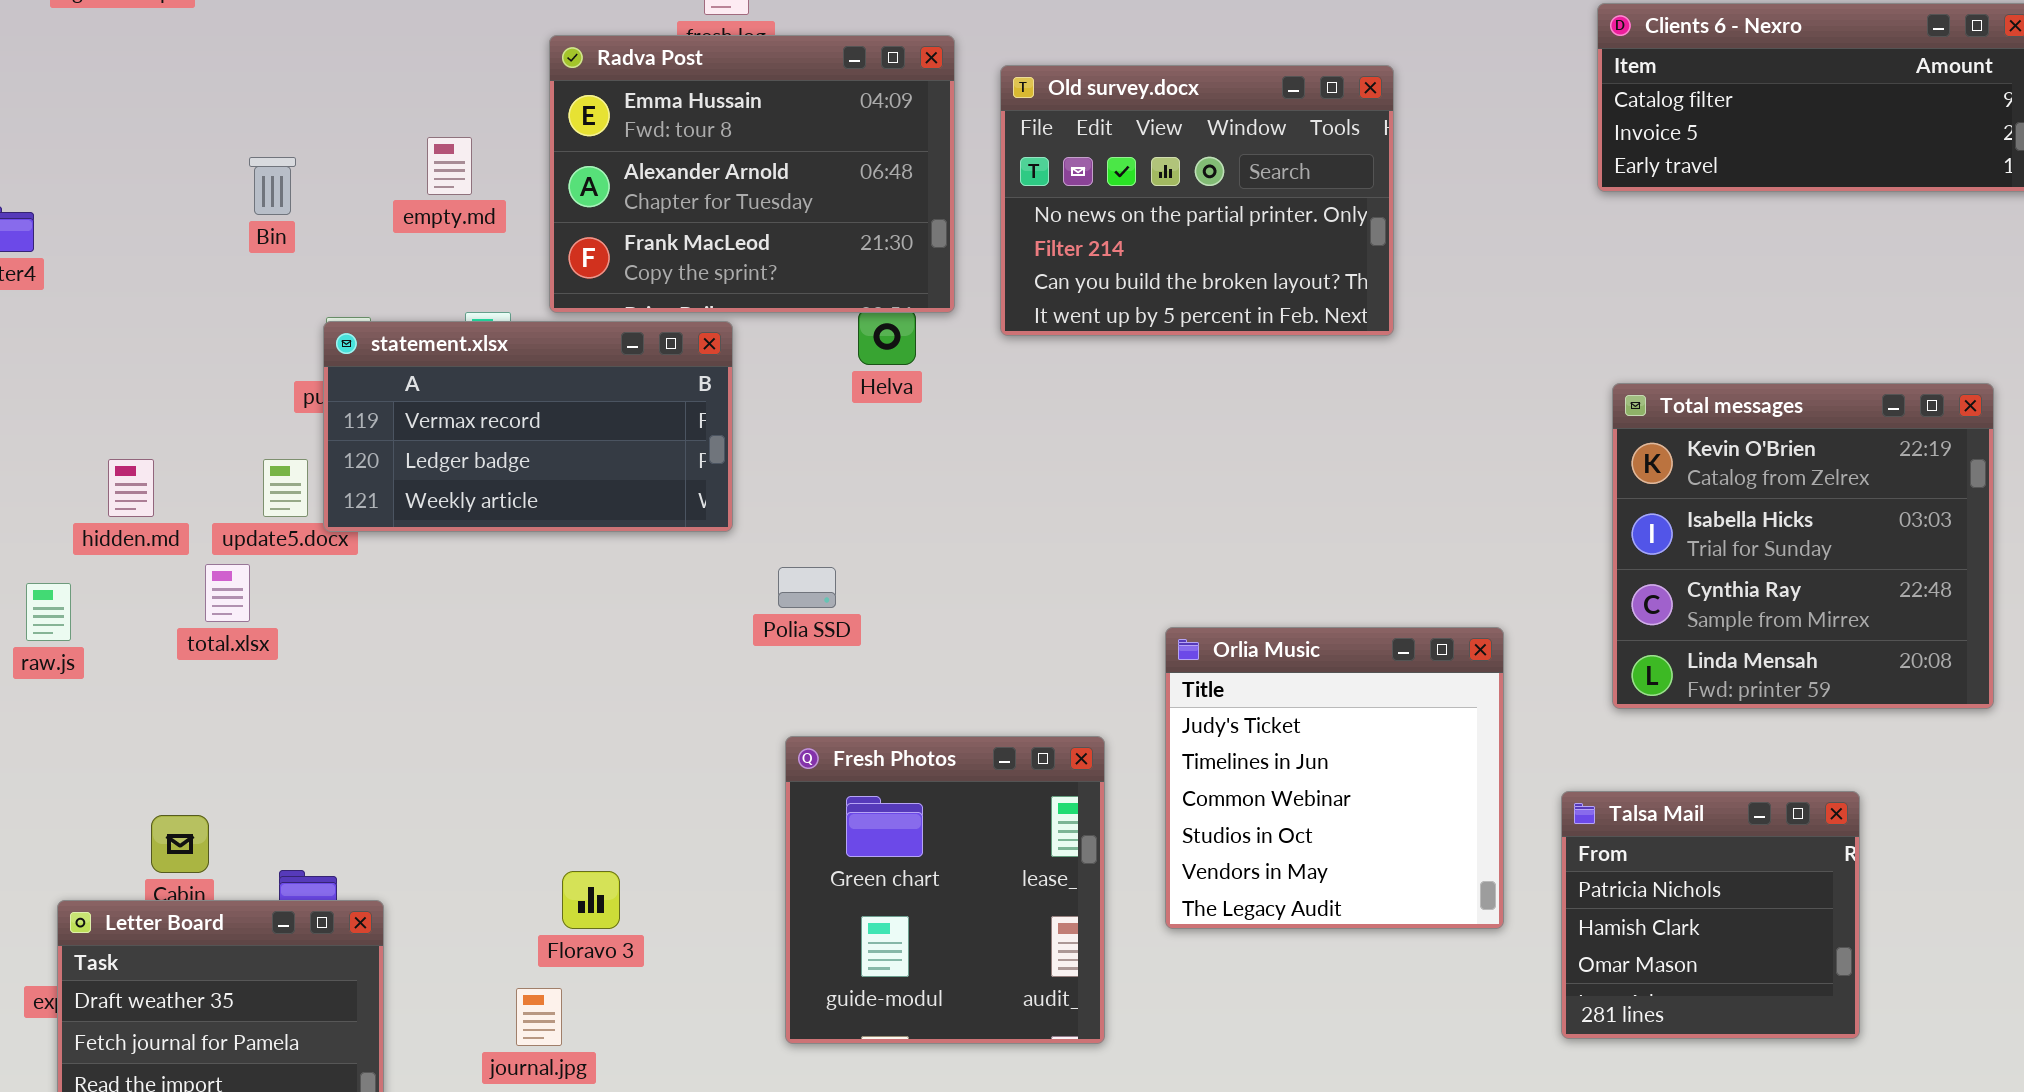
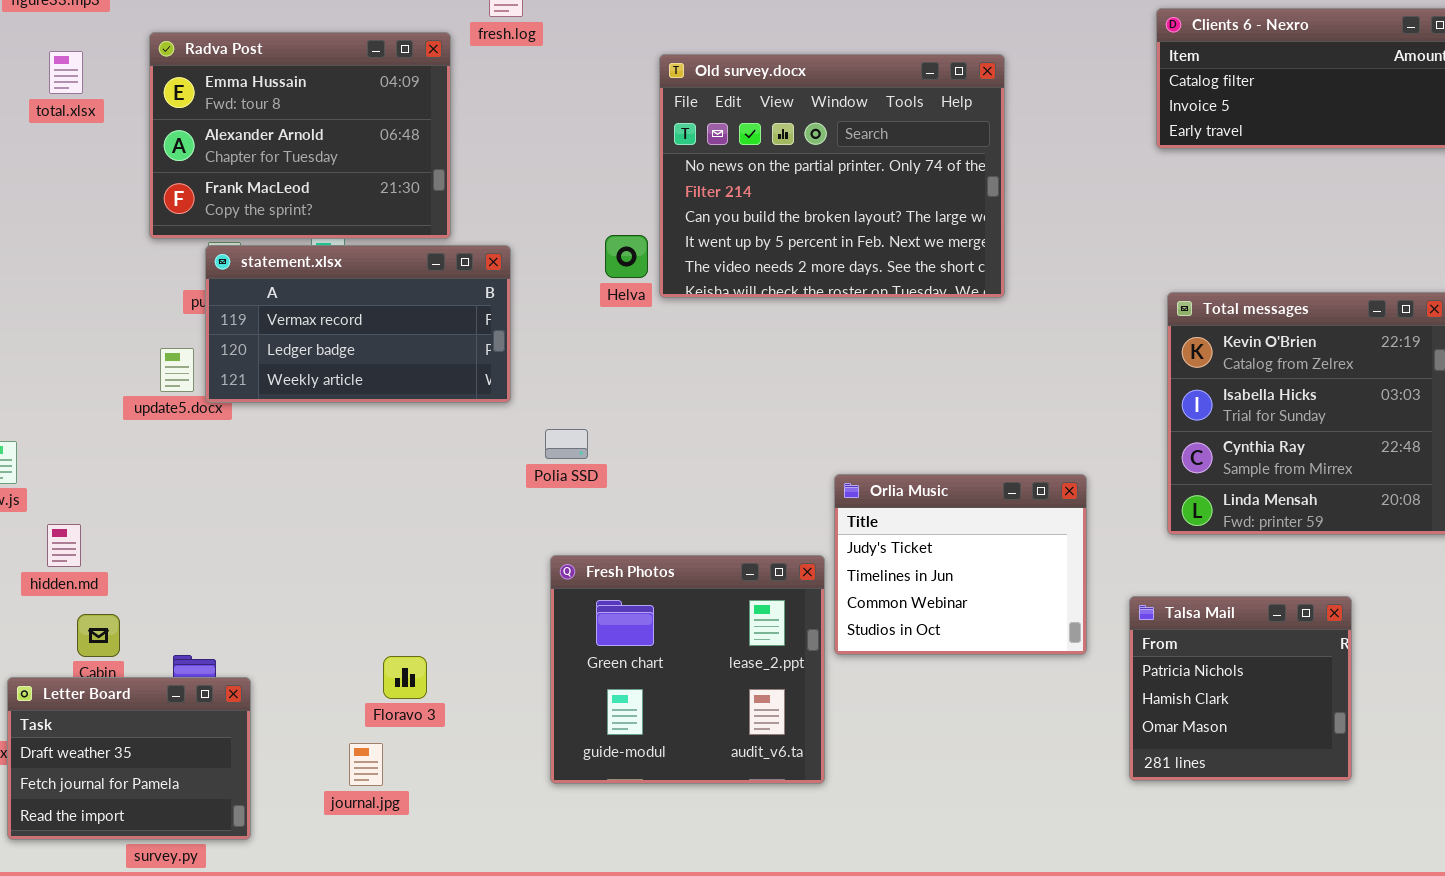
Radva Post: [549,35,955,313] -> [149,32,451,239], moved
Old survey.docx: [1000,65,1394,336] -> [659,54,1005,298], resized
hidden.md: [108,459,154,517] -> [47,524,81,567], moved
total.xlsx: [205,564,250,622] -> [49,51,83,94], moved
Orlia Music: [1165,627,1504,929] -> [834,474,1087,655], resized
Fresh Photos: [785,736,1105,1044] -> [550,555,825,784], resized

